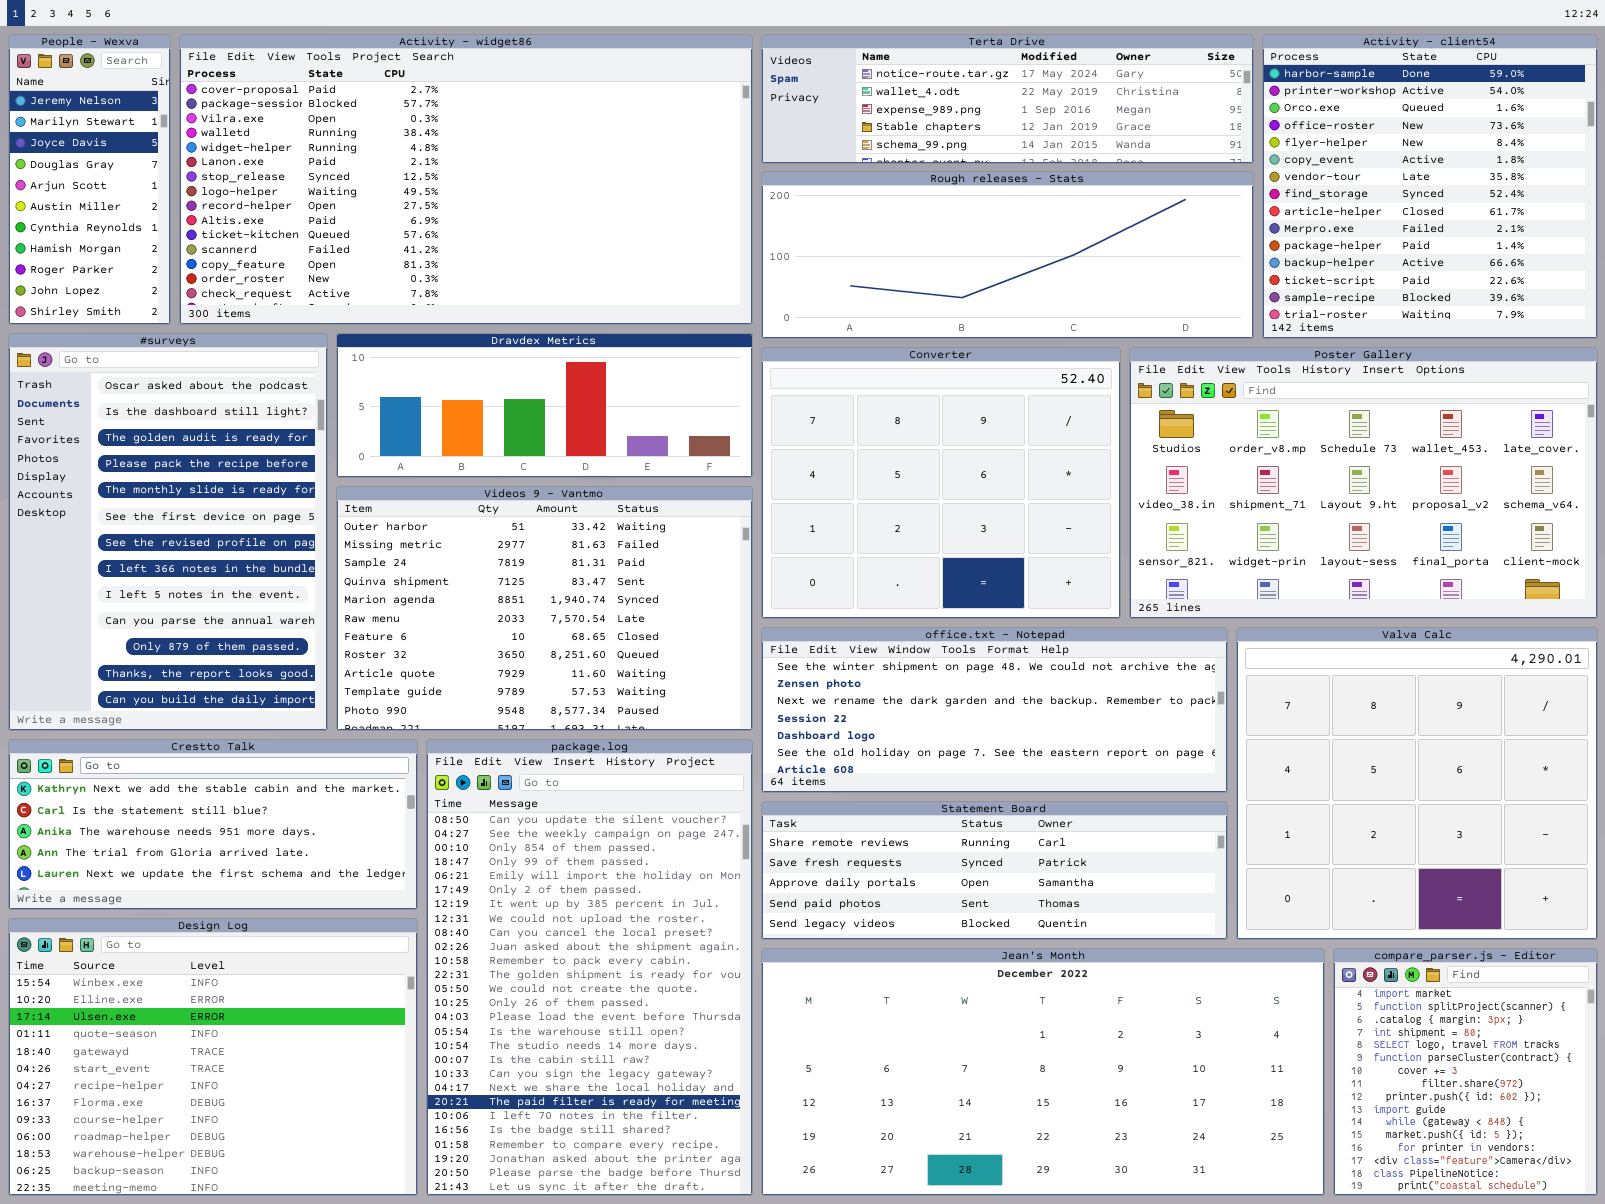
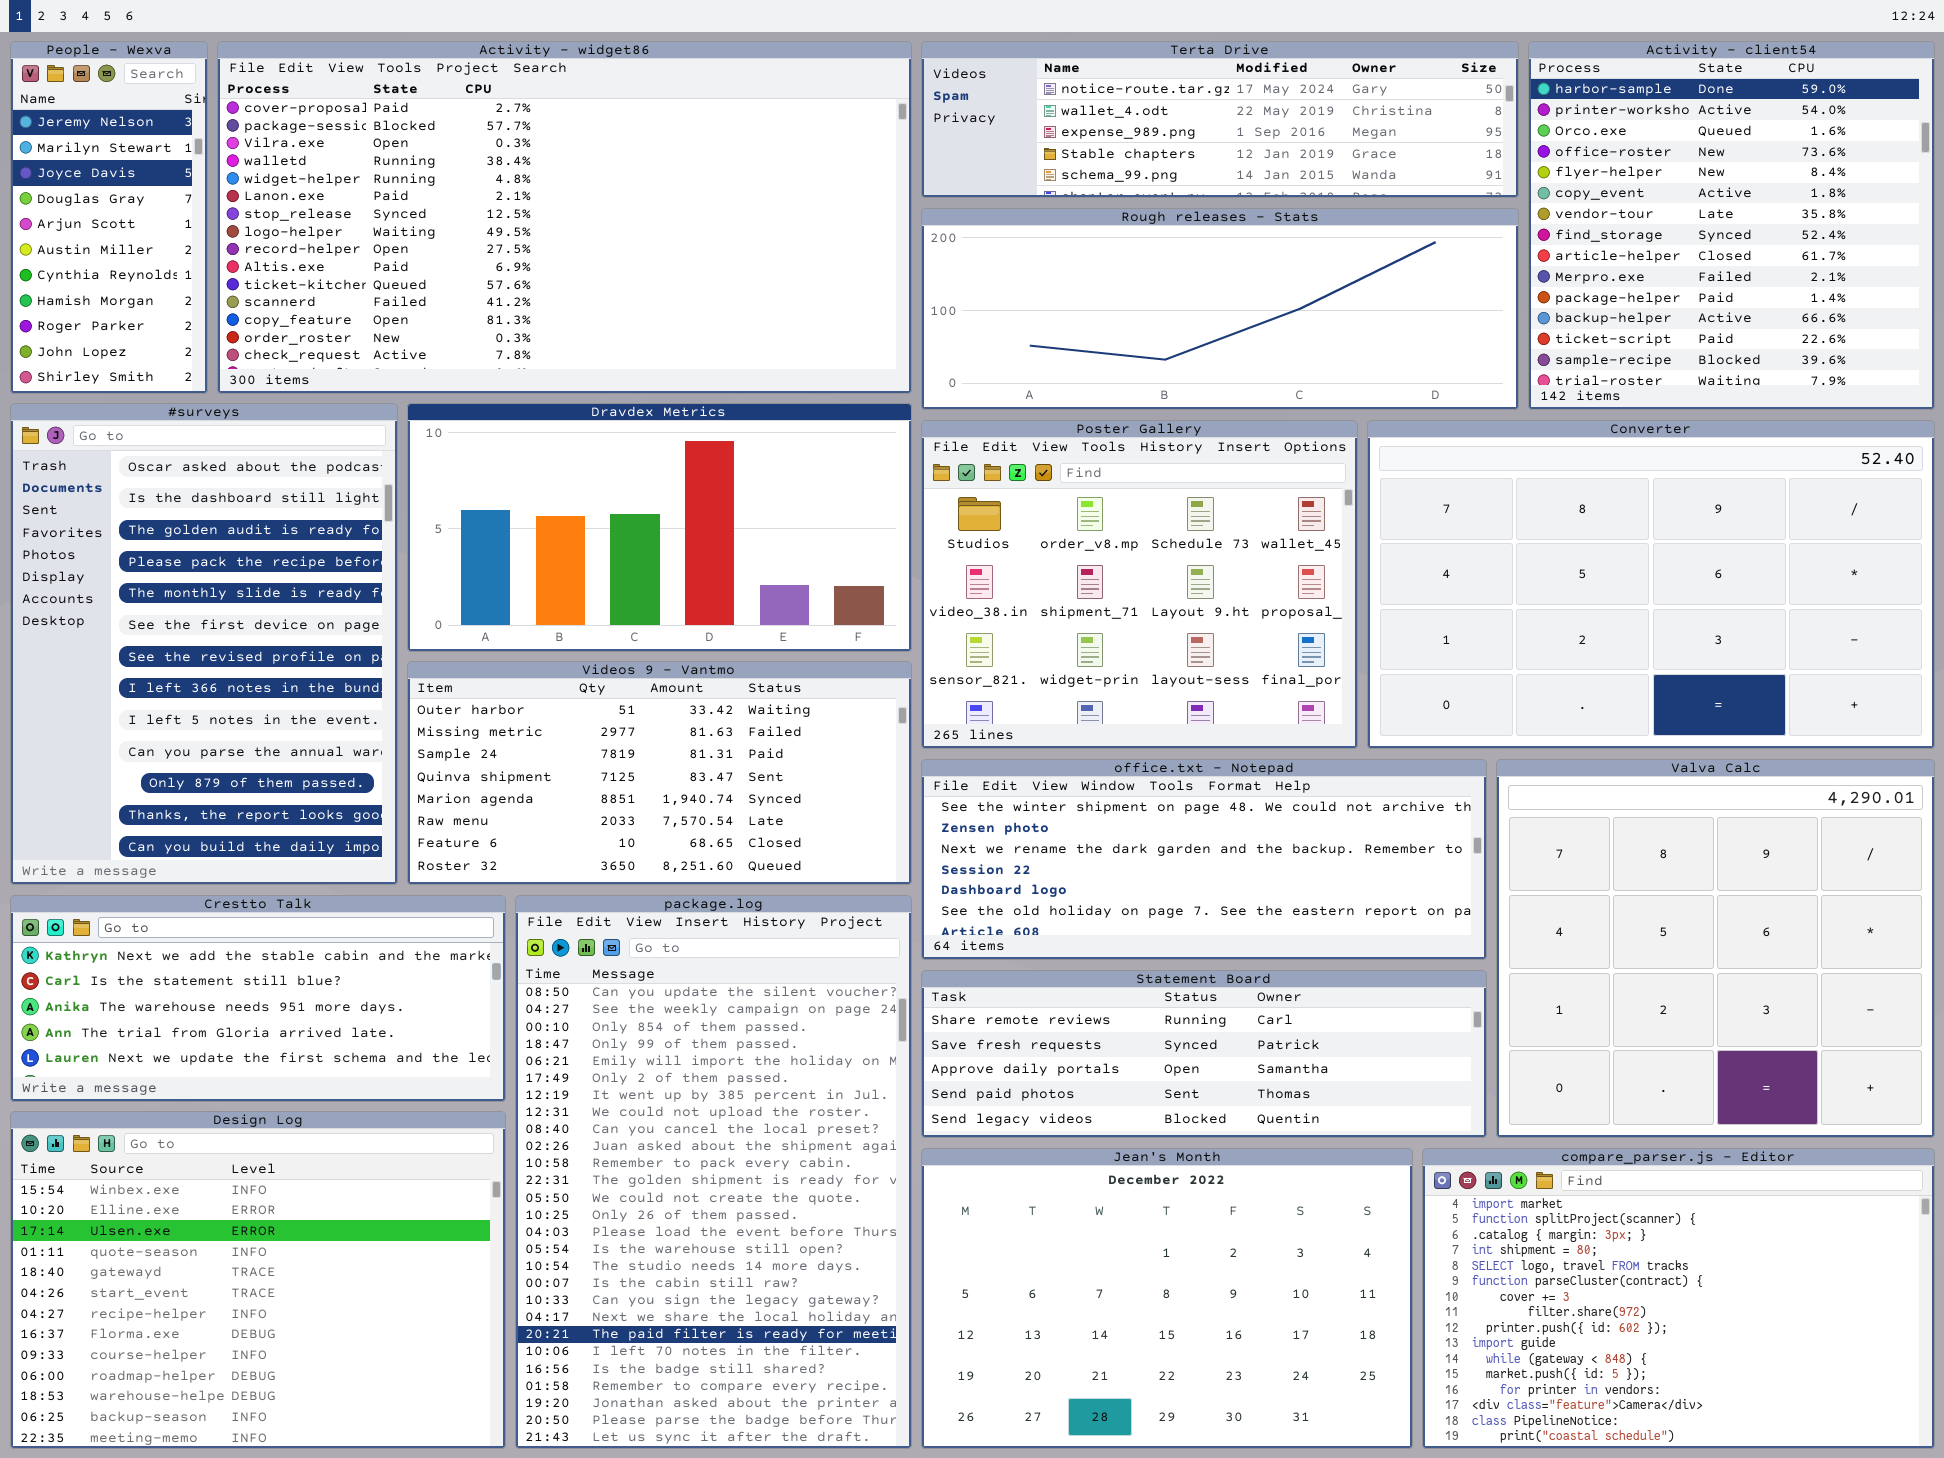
Dravdex Metrics: [336,333,753,478] -> [407,403,912,652], resized
Converter: [761,347,1121,619] -> [1367,420,1935,749], moved, resized
Poster Gallery: [1129,347,1598,619] -> [921,420,1358,749], moved, resized
Videos 9 - Vantmo: [336,486,753,731] -> [407,661,912,885], resized
Jean's Month: [761,948,1325,1196] -> [921,1148,1413,1449], resized
compare_parser.js - Editor: [1333,948,1598,1196] -> [1422,1148,1935,1449], resized

